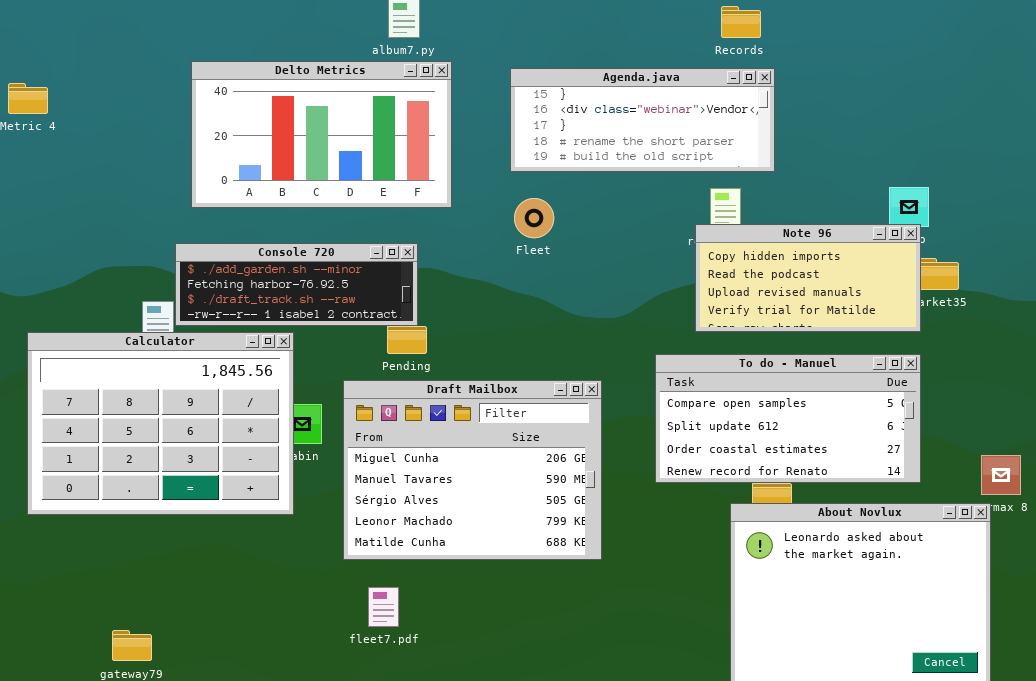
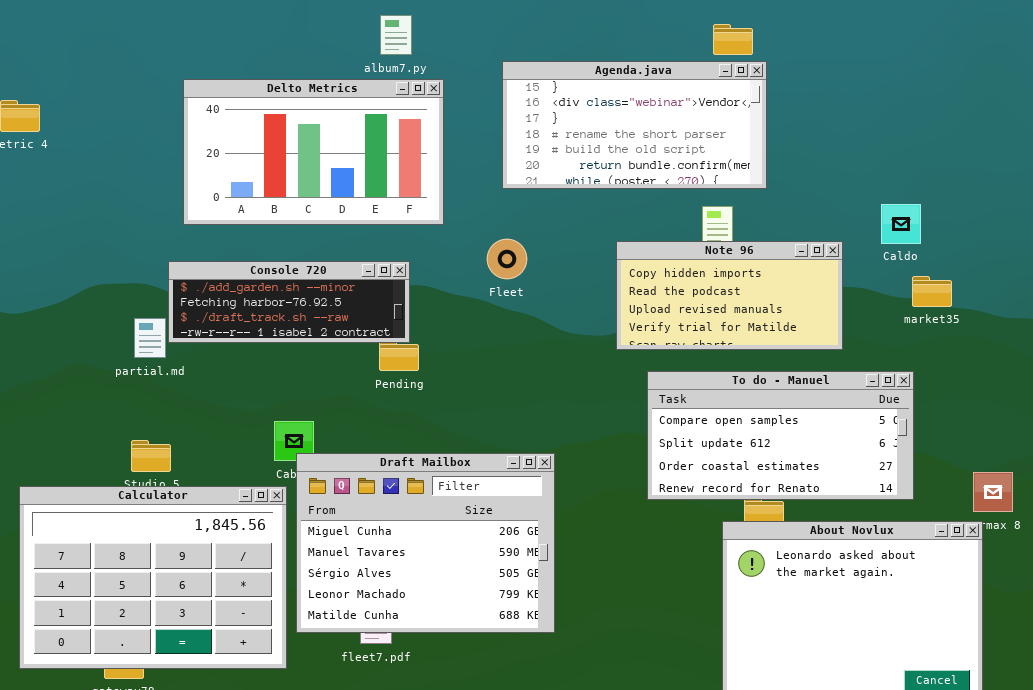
Agenda.java: [510,68,775,172] -> [502,61,767,189], resized
Fleet: [514,198,554,238] -> [487,239,527,279], moved
Note 96: [695,224,921,332] -> [616,241,843,350], moved
Calculator: [27,332,294,515] -> [19,486,287,669], moved
Draft Mailbox: [343,380,602,560] -> [296,453,555,633], moved

